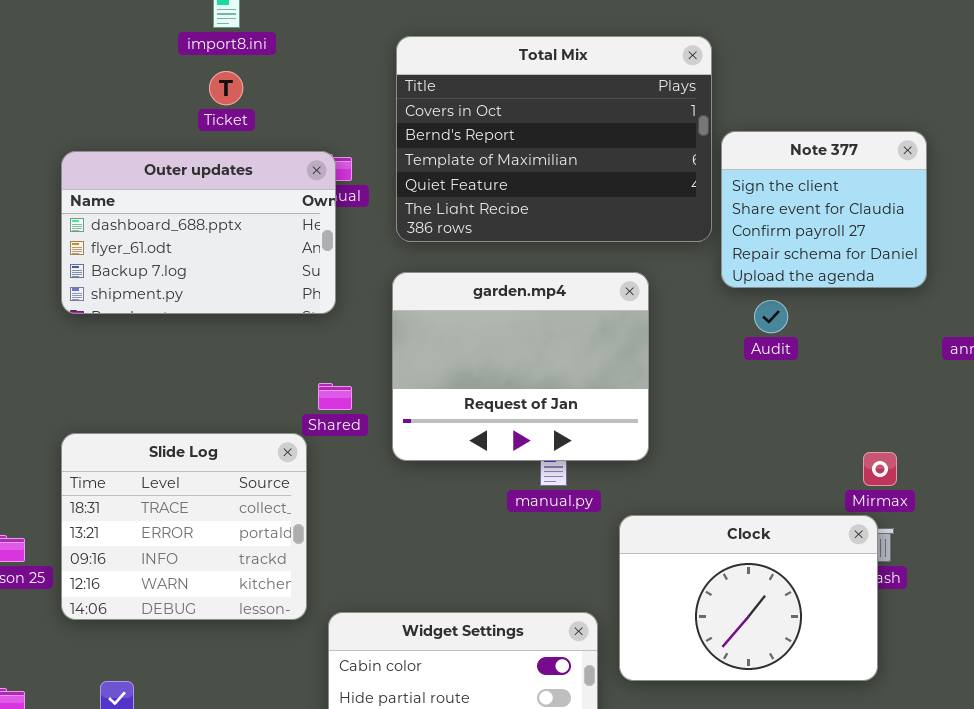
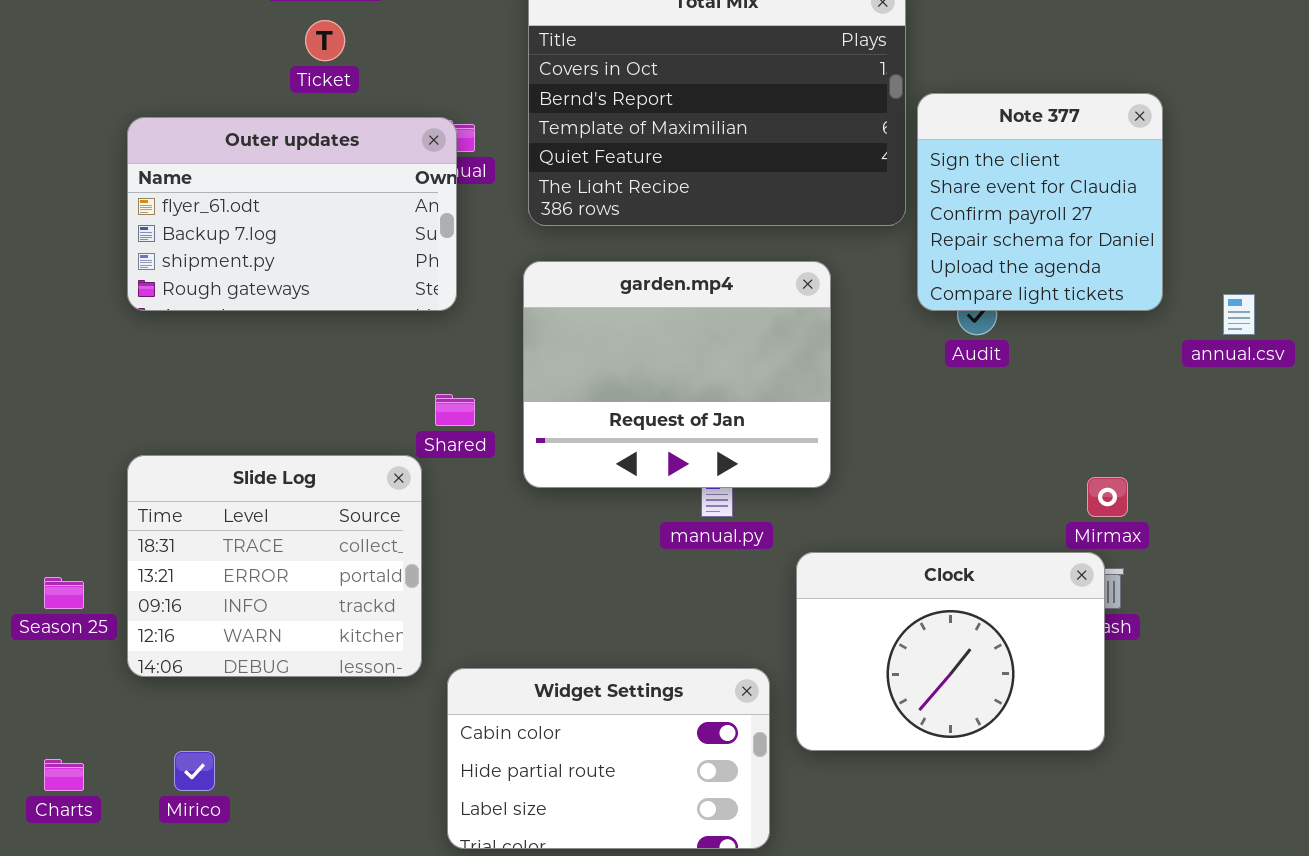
Note 377: [721,131,927,288] -> [917,93,1163,311], resized
Outer updates: [61,151,336,314] -> [127,117,457,311], scrolled down 1 row

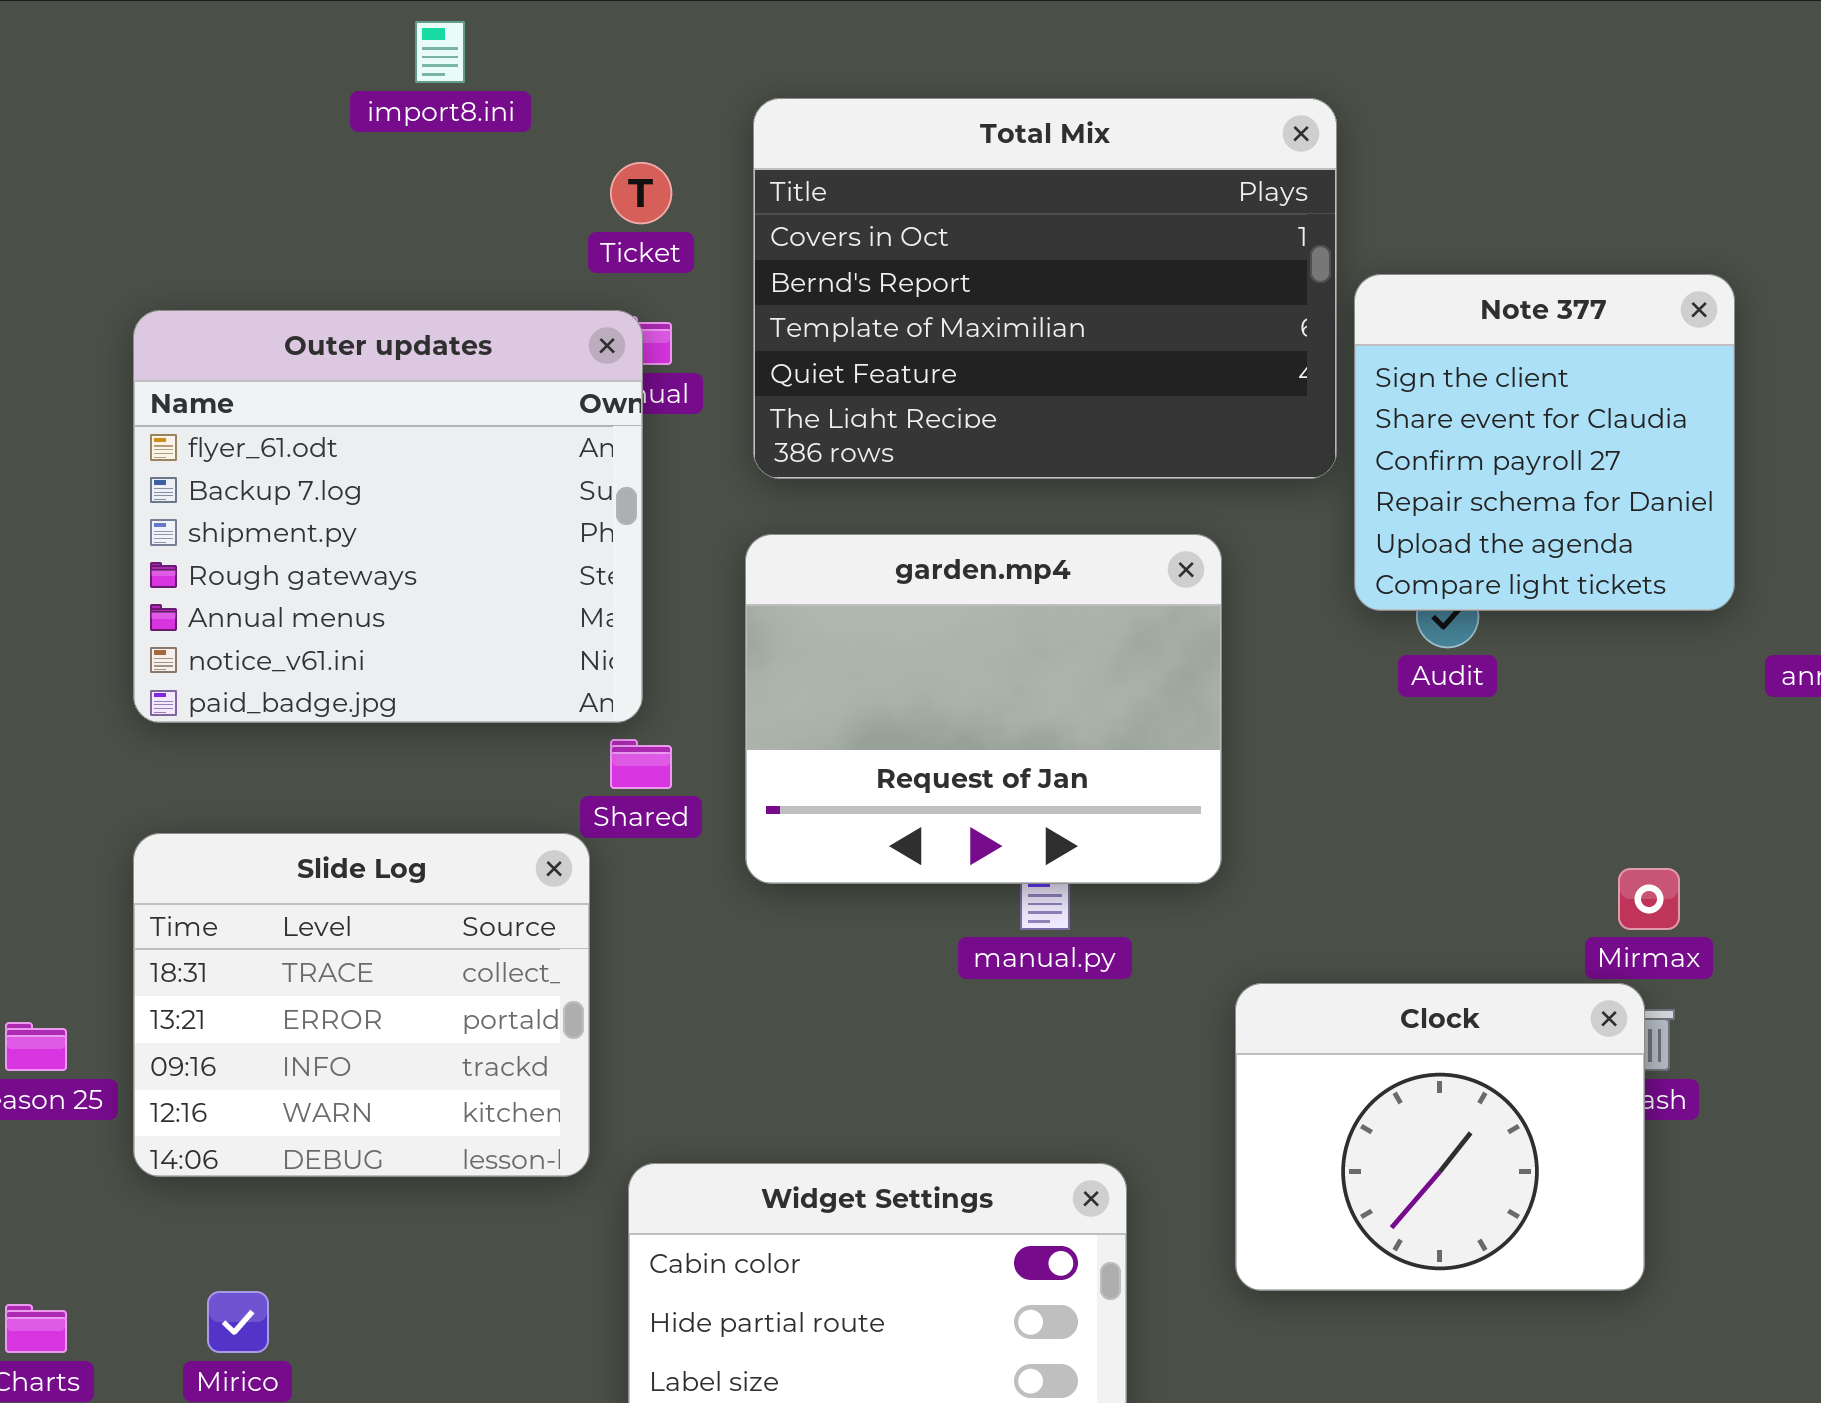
Ticket: [305,20,345,61] -> [610,162,672,224], moved
Outer updates: [127,117,457,311] -> [133,310,643,723], resized
Clock: [796,552,1105,751] -> [1235,983,1645,1291], resized

